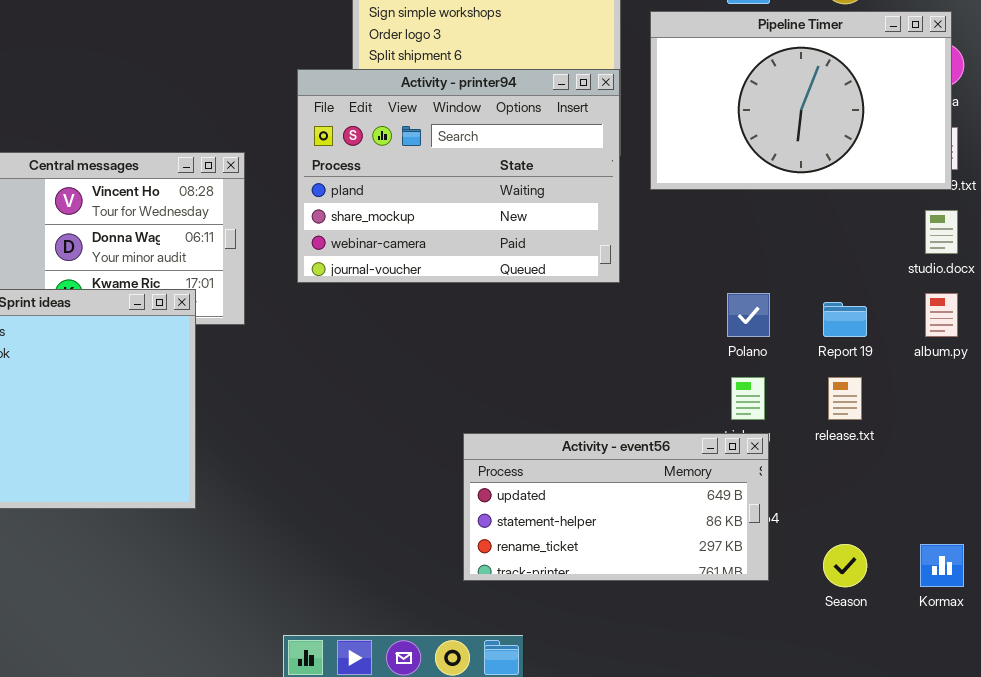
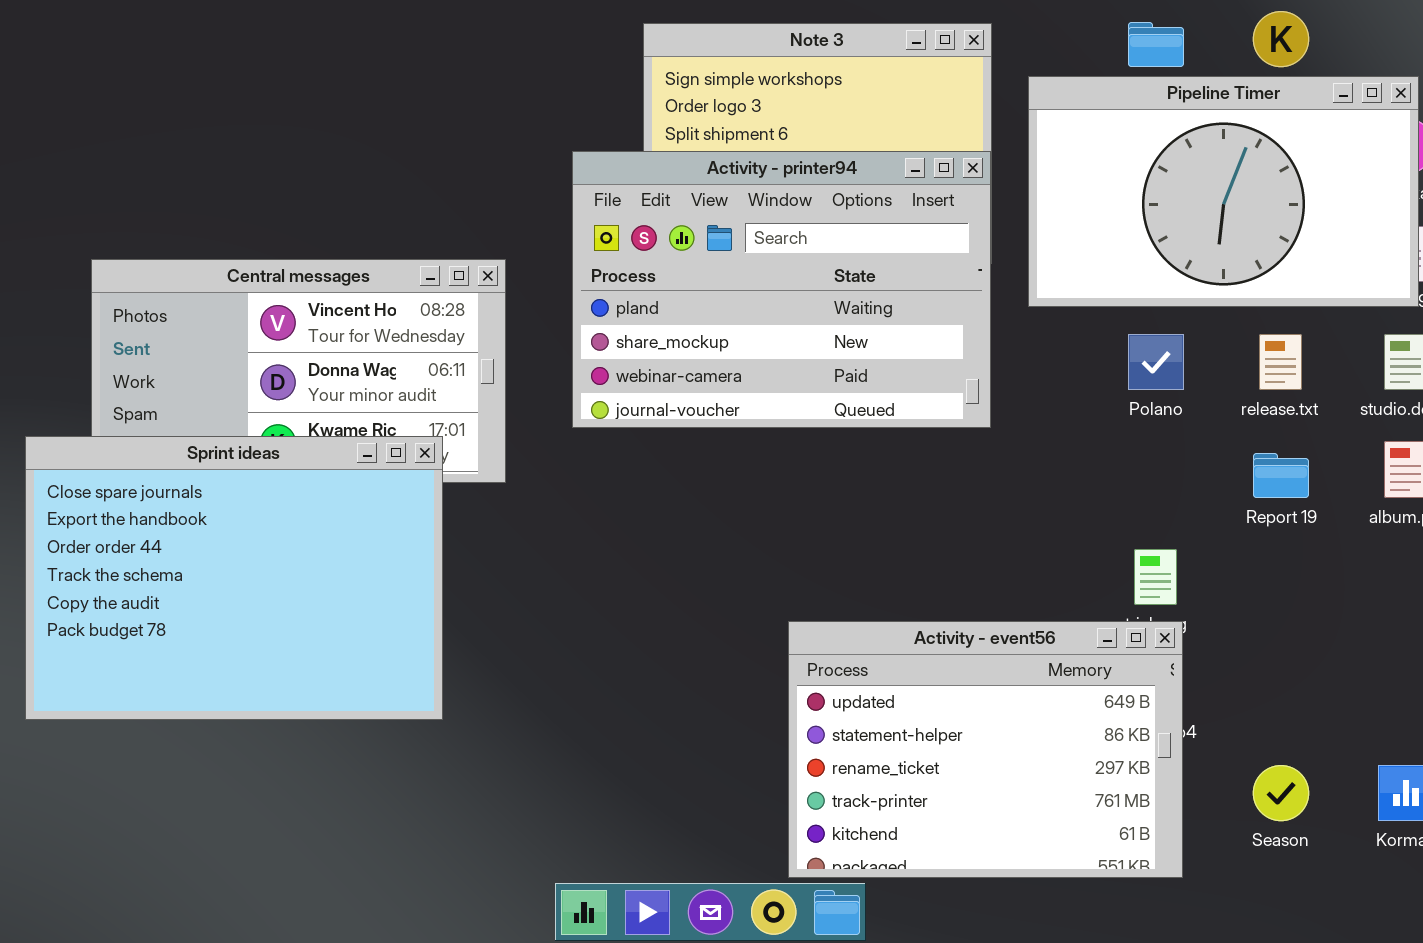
Polano: [727,293,770,337] -> [1128,334,1184,390], moved
release.txt: [828,377,862,420] -> [1259,334,1302,390], moved
Activity - event56: [463,433,769,581] -> [788,621,1183,878], resized

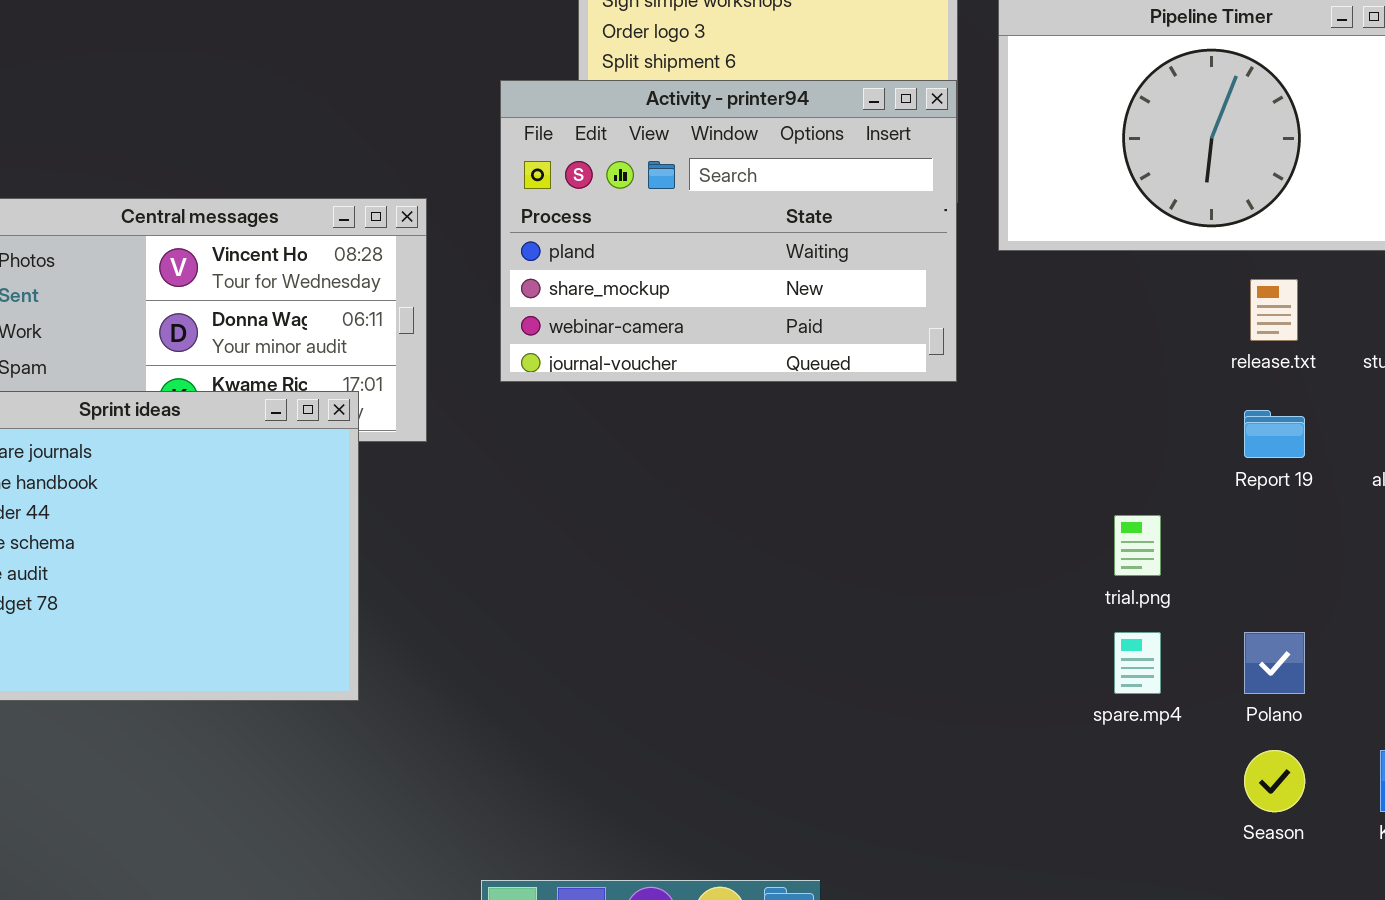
Polano: [1128,334,1184,390] -> [1244,632,1305,694], moved
Activity - event56: [788,621,1183,878] -> none, closed

